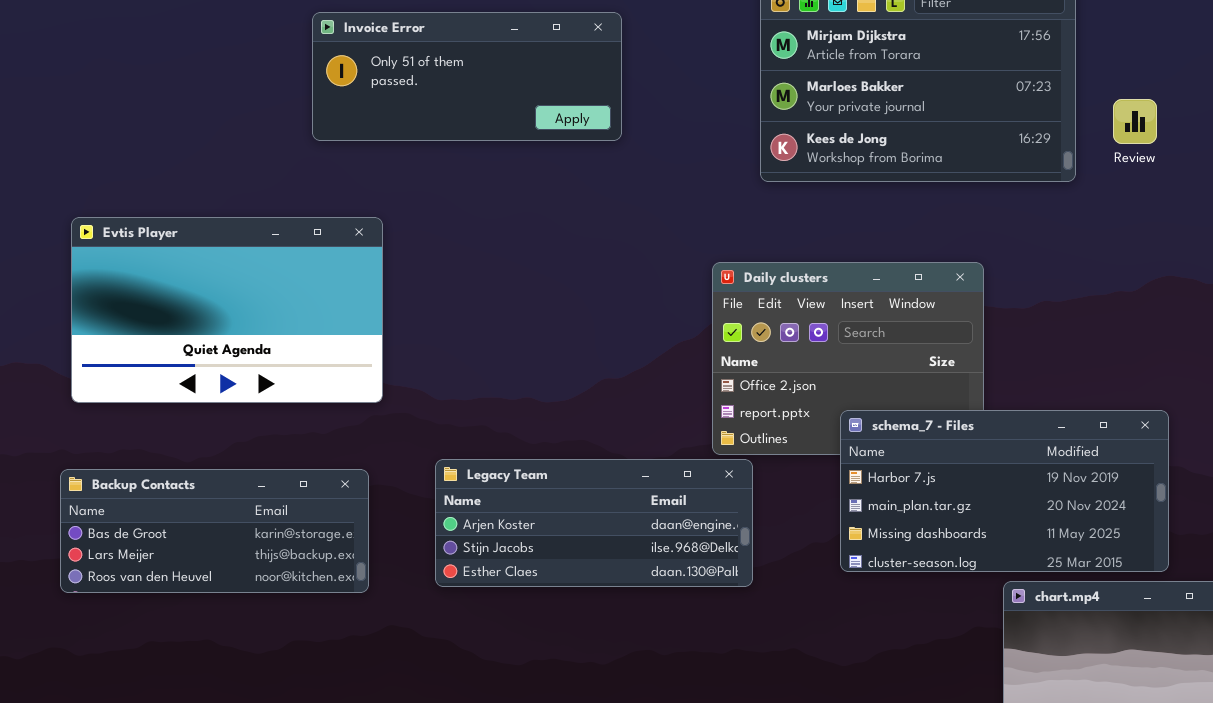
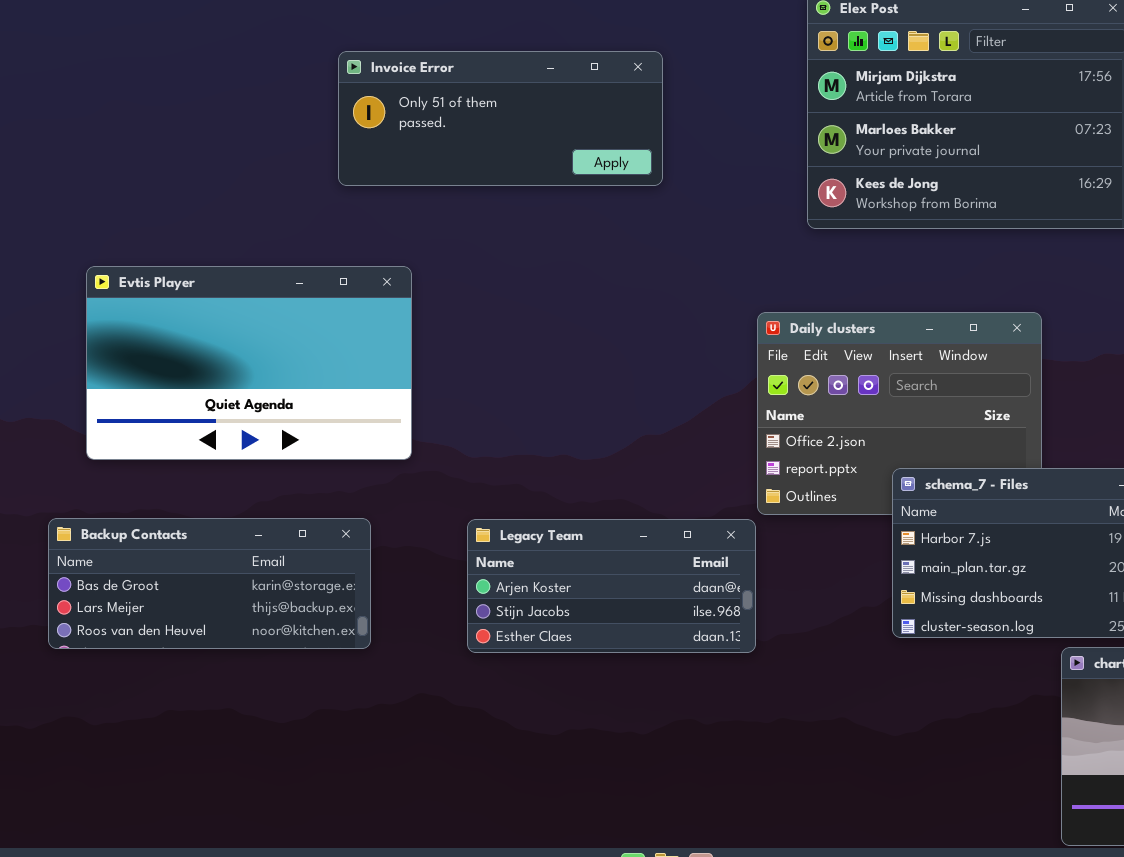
Legacy Team: [435,459,753,587] -> [467,519,756,653], resized
Backup Contacts: [60,469,369,593] -> [48,518,371,649], moved

